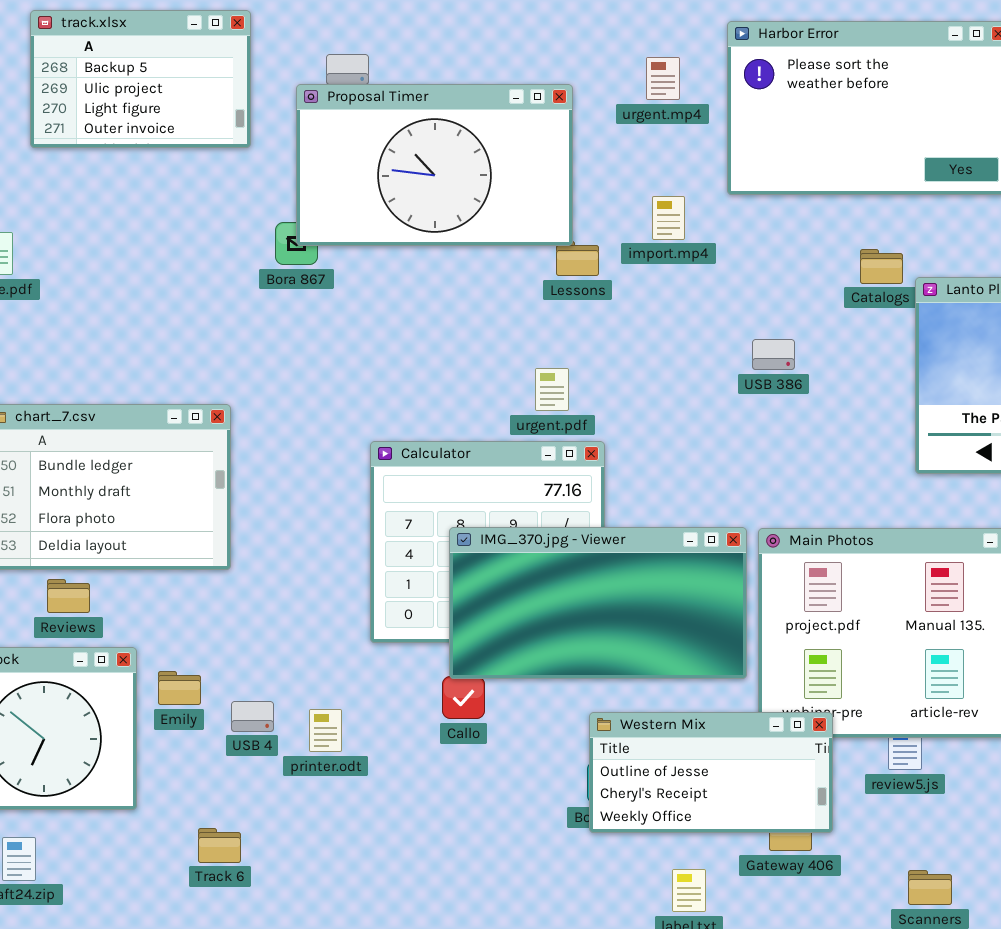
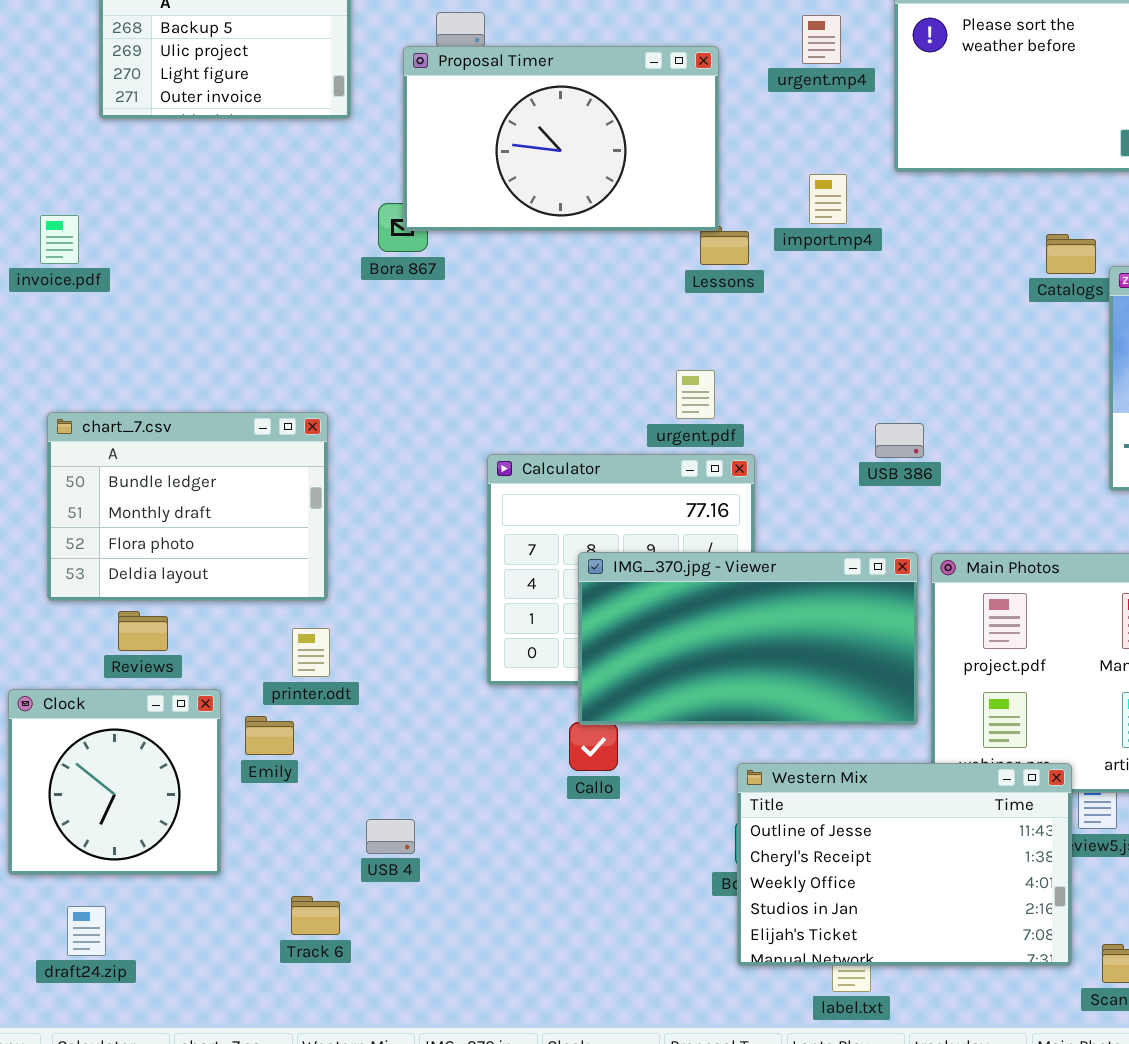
USB 386: [752,339,795,370] -> [875,423,924,458], moved
USB 4: [231,701,274,732] -> [366,819,415,854], moved
printer.odt: [309,709,342,752] -> [292,628,330,677], moved
Western Mix: [589,712,833,833] -> [737,763,1072,966], resized

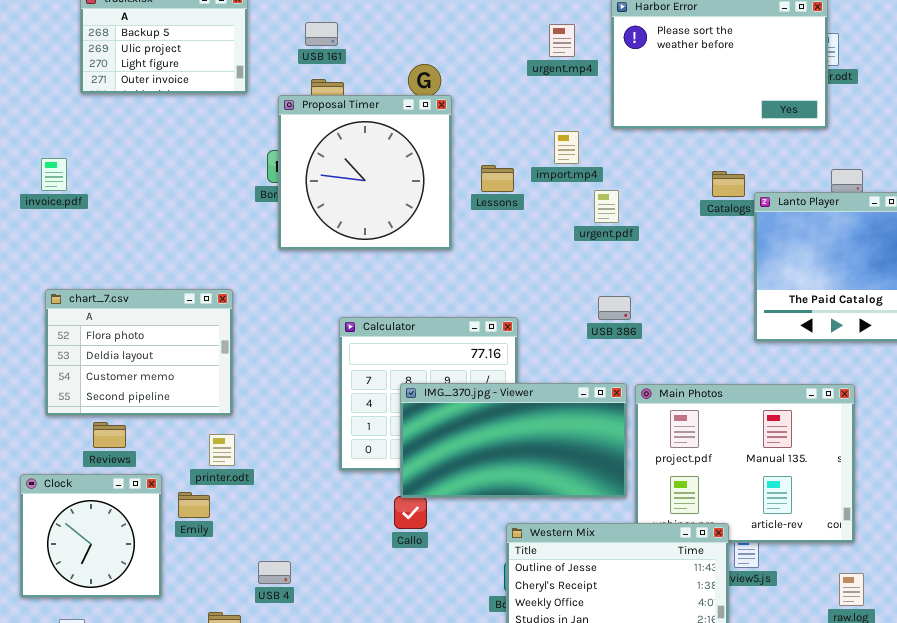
Proposal Timer: [403,46,719,231] -> [278,95,452,250], moved, resized
urgent.pdf: [676,370,715,419] -> [594,190,619,223], moved
chart_7.csv: [47,412,328,601] -> [45,289,233,416], scrolled down 2 rows

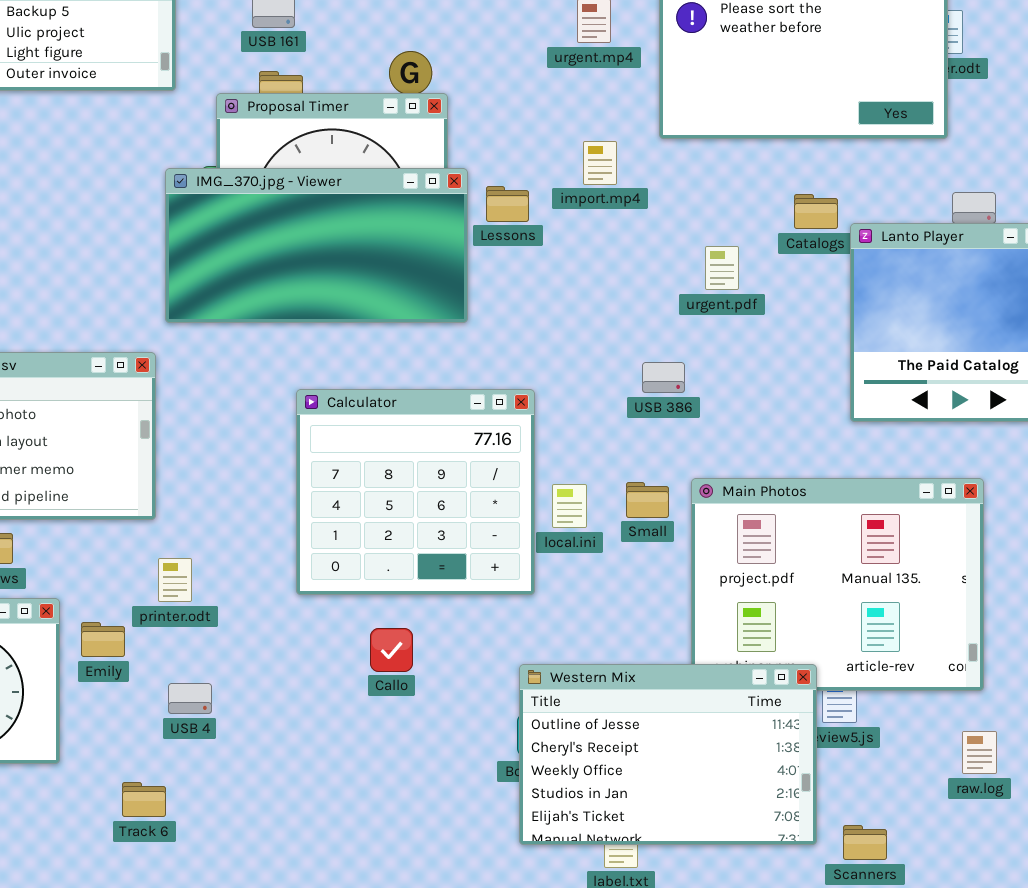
urgent.pdf: [594,190,619,223] -> [705,246,739,290], moved
IMG_370.jpg - Viewer: [400,383,627,498] -> [165,168,468,323], moved
printer.odt: [209,434,235,466] -> [158,558,192,602], moved
USB 4: [258,561,291,584] -> [168,683,212,714], moved

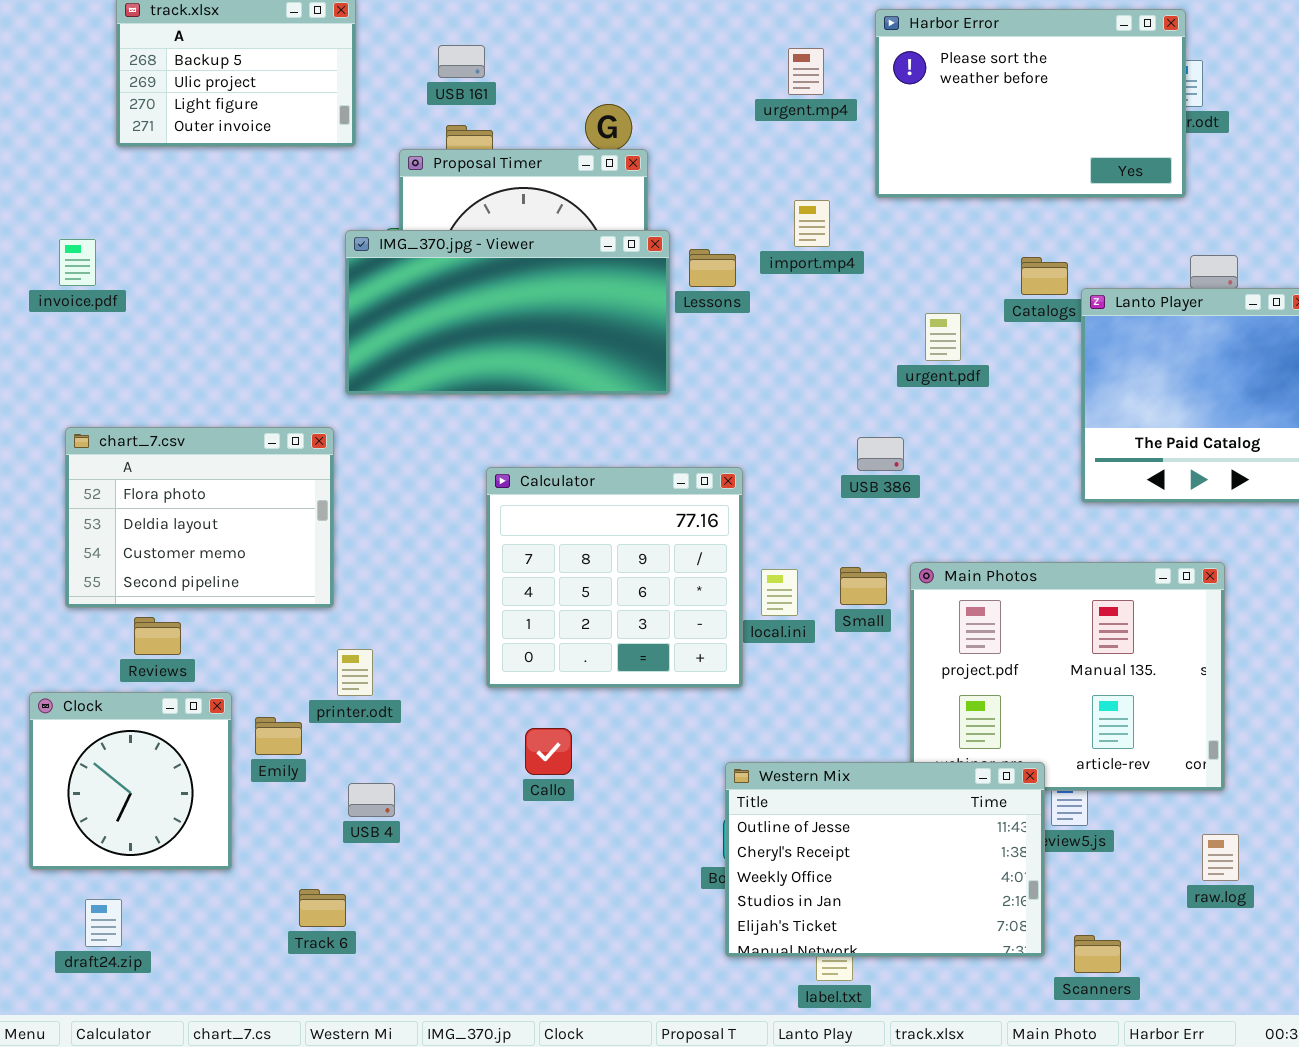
Callo: [370,628,413,672] -> [525,728,572,775], moved

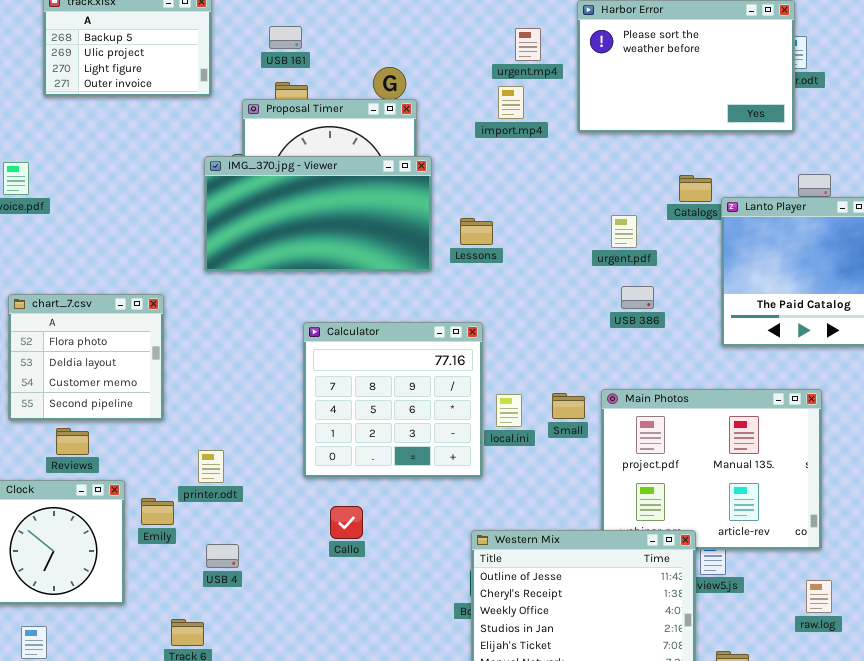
import.mp4: [794,200,830,247] -> [498,86,524,119], moved
Lessons: [689,249,736,287] -> [460,218,493,245], moved
chart_7.csv: [65,427,334,608] -> [8,294,164,421], resized
USB 386: [857,437,904,471] -> [621,286,654,309], moved

